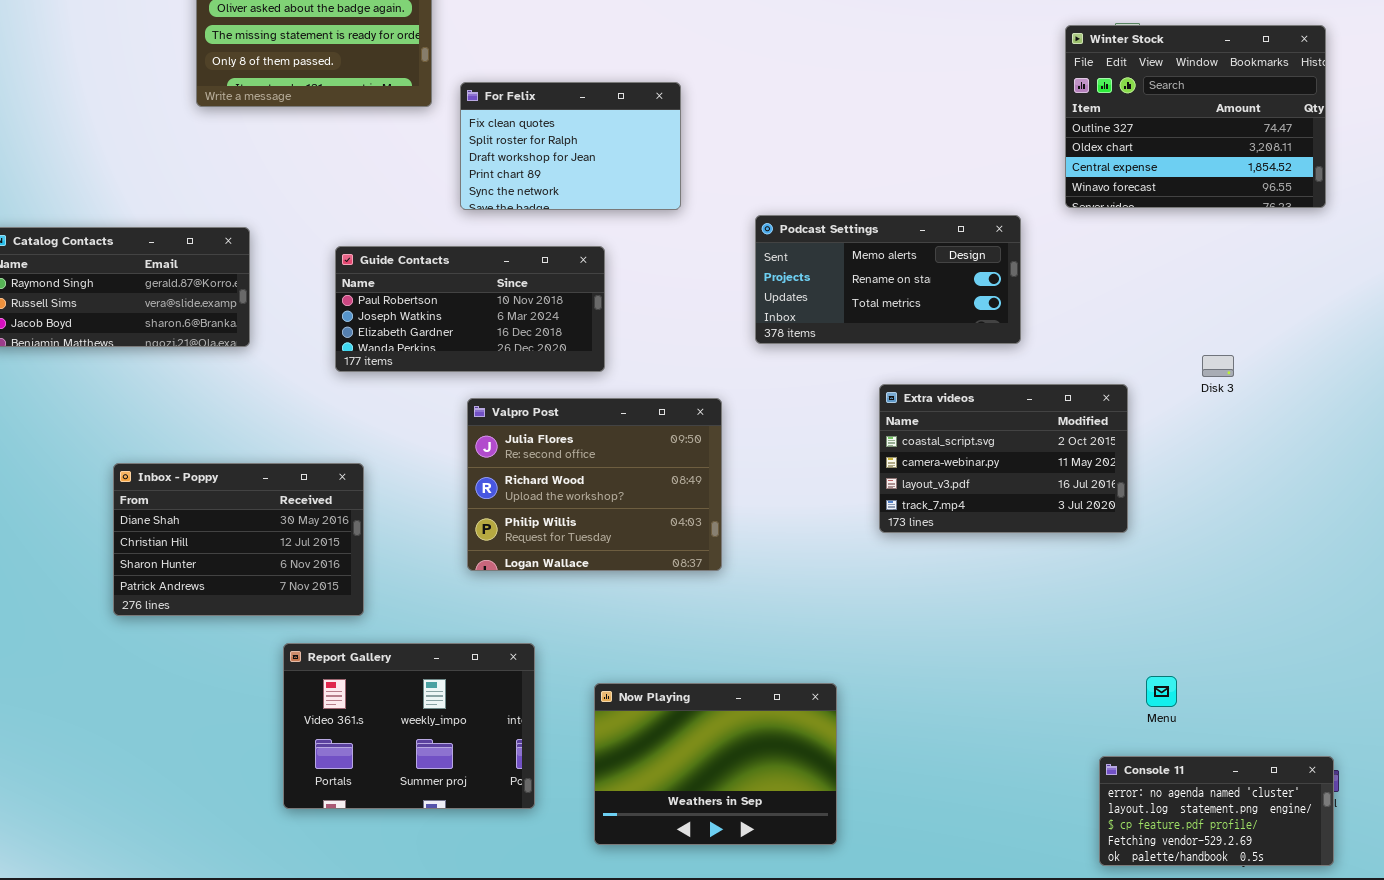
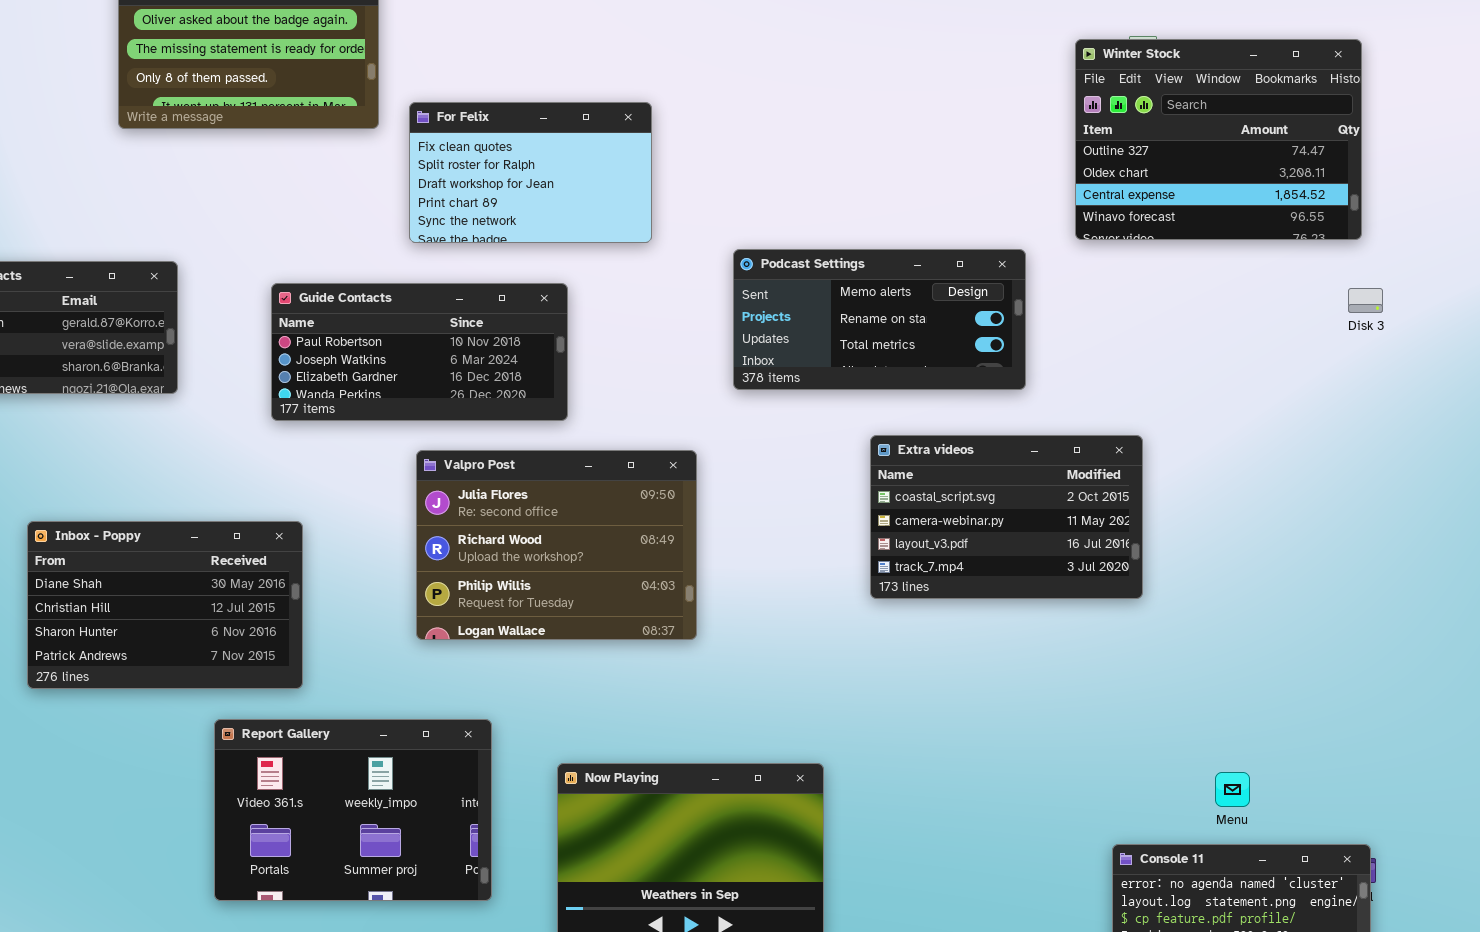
Disk 3: [1202,355,1234,377] -> [1348,288,1383,313], moved
Menu: [1146,676,1177,707] -> [1215,772,1250,807], moved

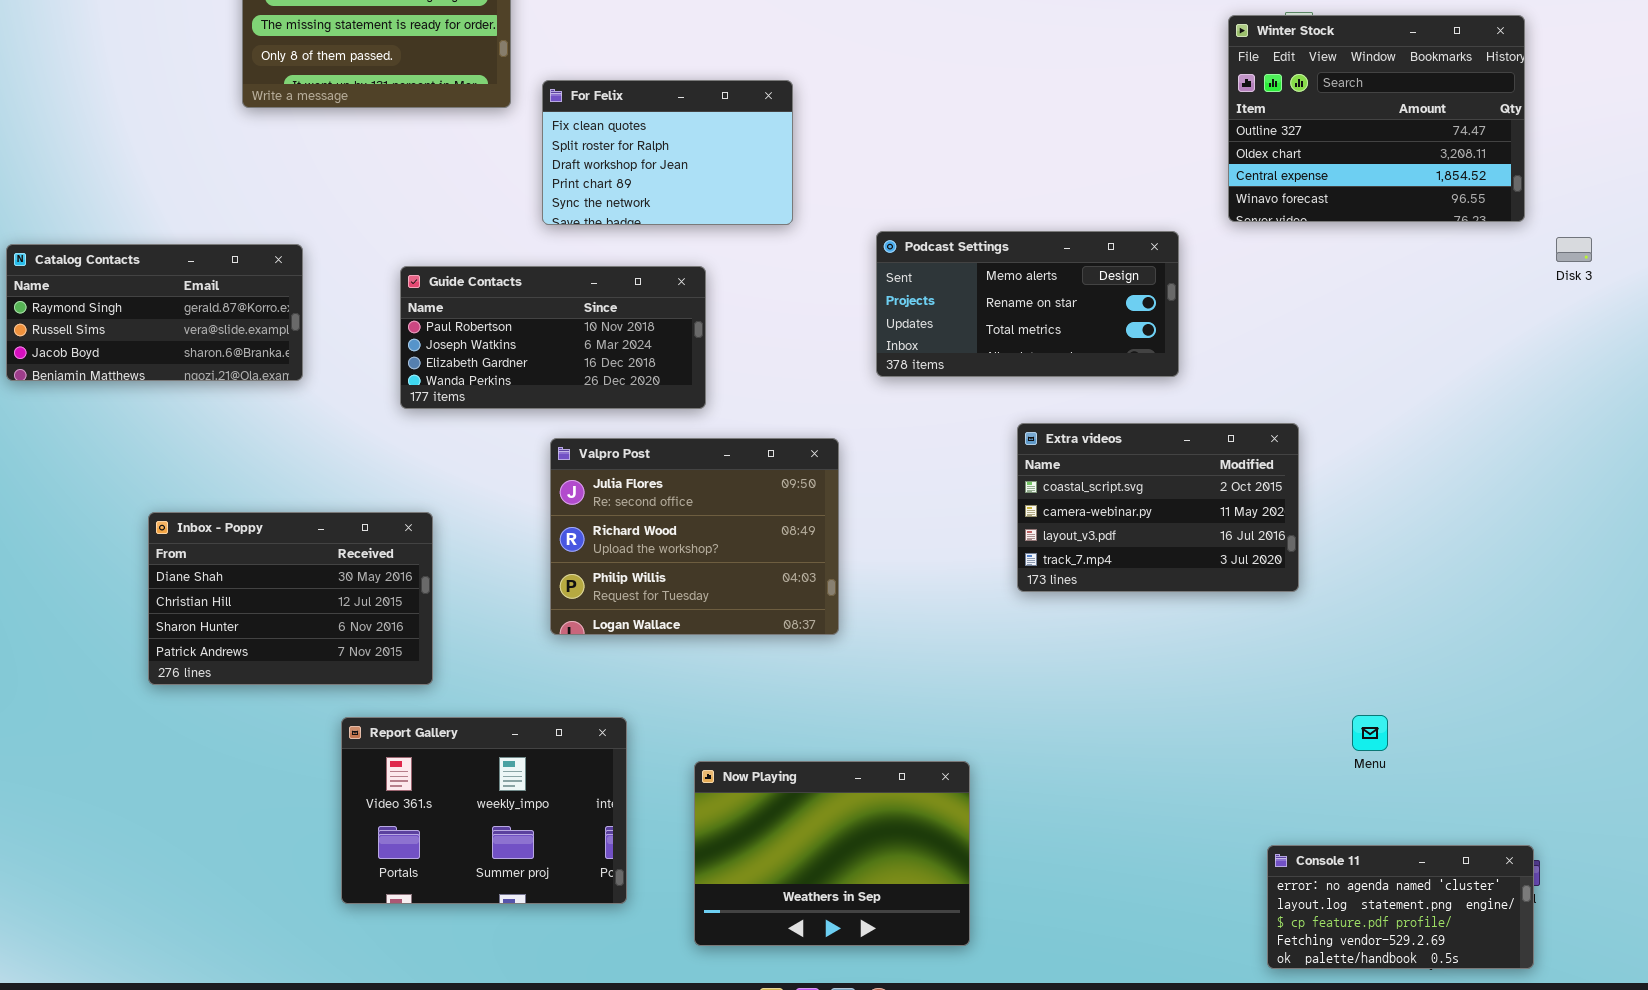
Disk 3: [1348,288,1383,313] -> [1556,237,1592,262], moved
Menu: [1215,772,1250,807] -> [1352,715,1388,751], moved

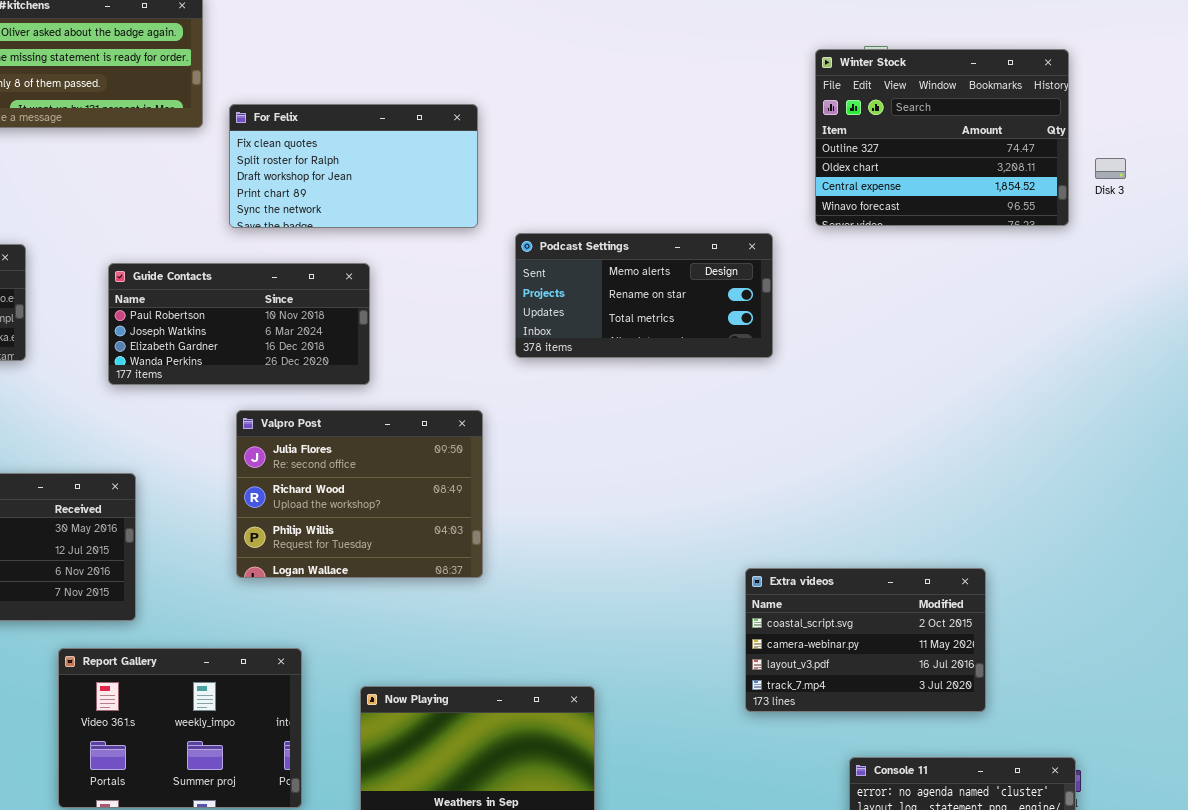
For Felix: [542,80,793,225] -> [229,104,478,228], resized
Disk 3: [1556,237,1592,262] -> [1095,158,1126,179], moved
Extra videos: [1017,423,1299,592] -> [745,568,986,712], moved

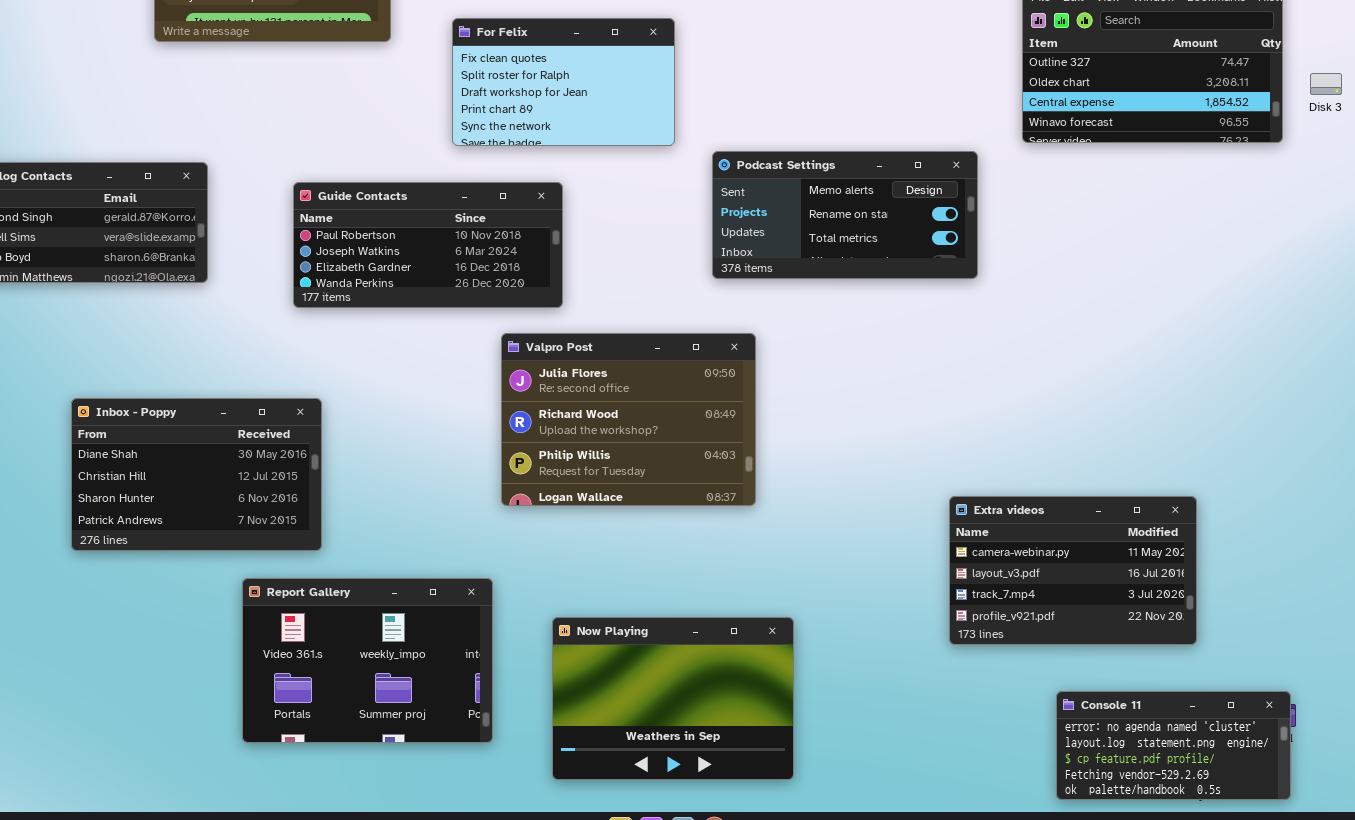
For Felix: [229,104,478,228] -> [452,18,675,146], resized
Valpro Post: [236,410,483,578] -> [501,333,756,506], moved
Extra videos: [745,568,986,712] -> [949,496,1197,645], scrolled down 1 row

